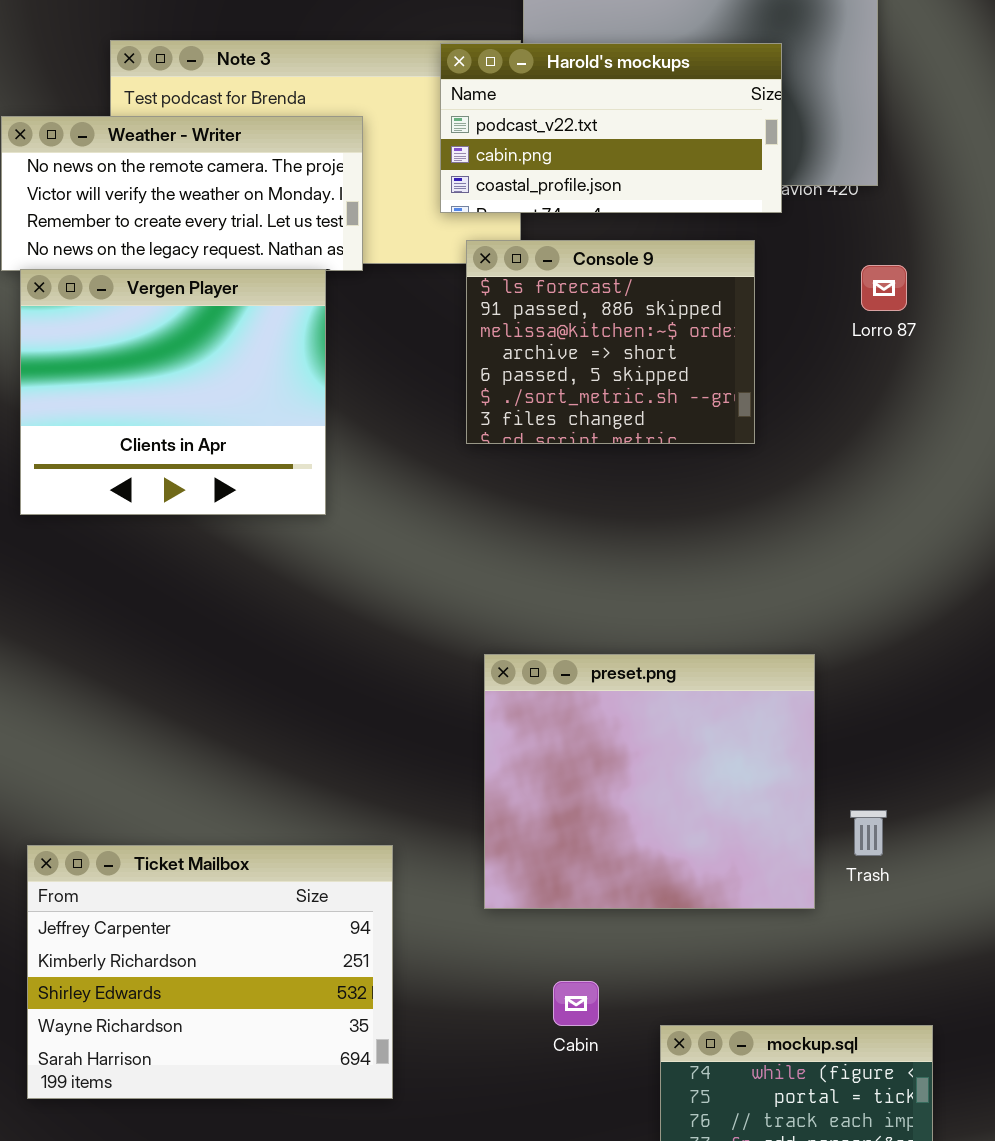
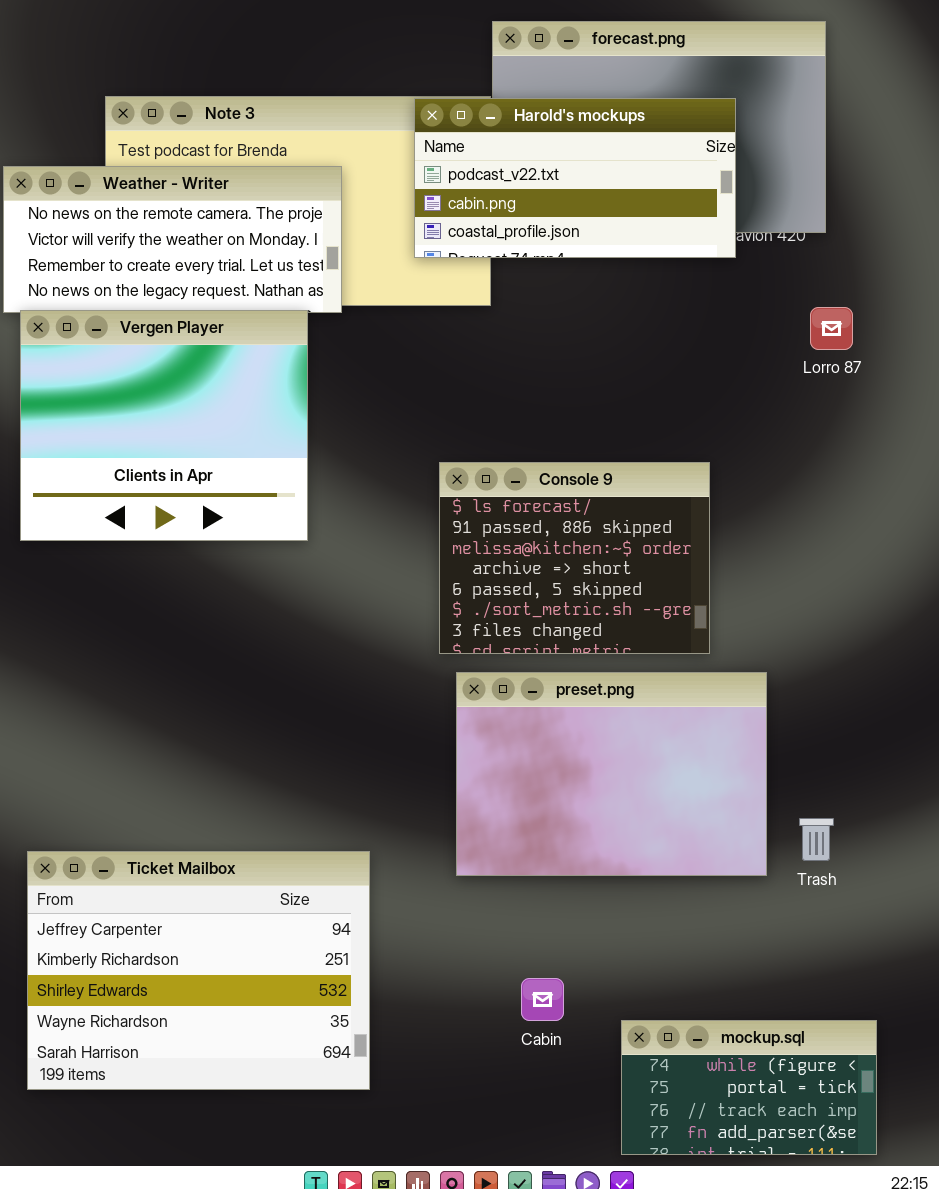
Console 9: [466,240,755,444] -> [439,462,710,654], moved
preset.png: [484,654,815,909] -> [456,672,767,876], resized

